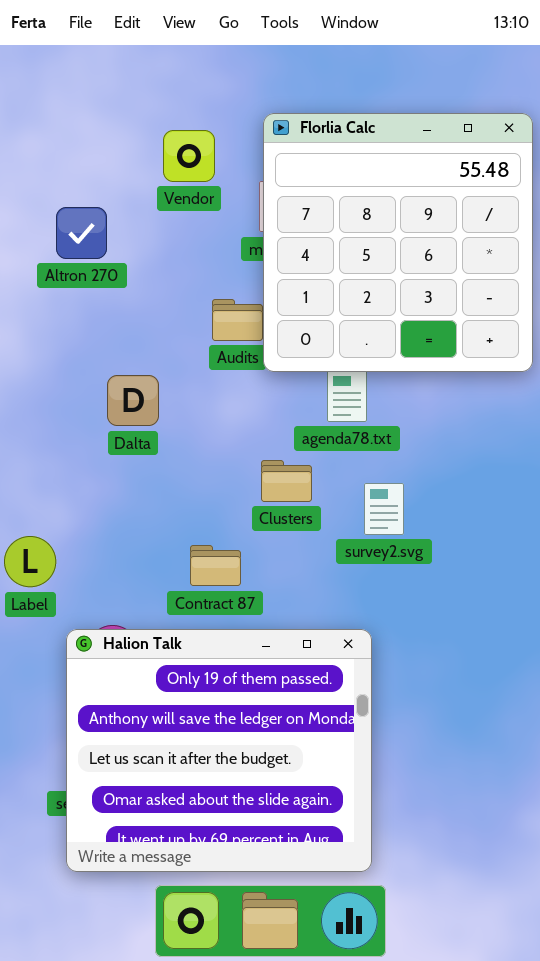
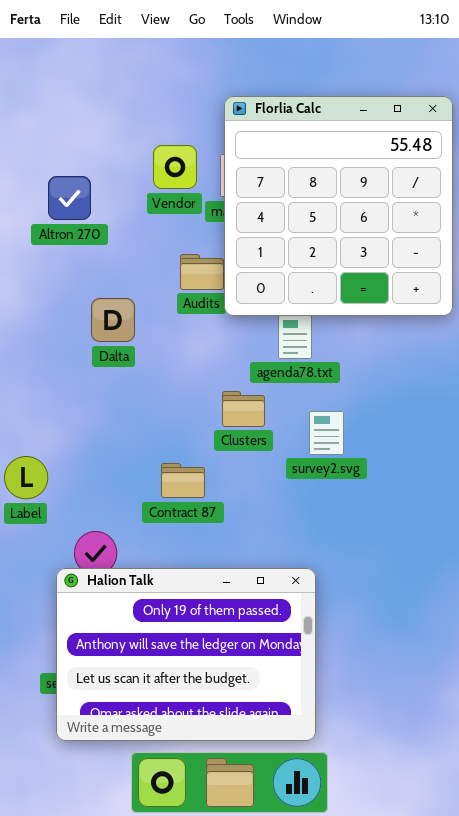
Vendor: [163,130,215,182] -> [153,145,197,189], moved
Dalta: [107,375,159,426] -> [91,298,135,342], moved
Halion Talk: [66,629,372,872] -> [56,568,316,741], resized

